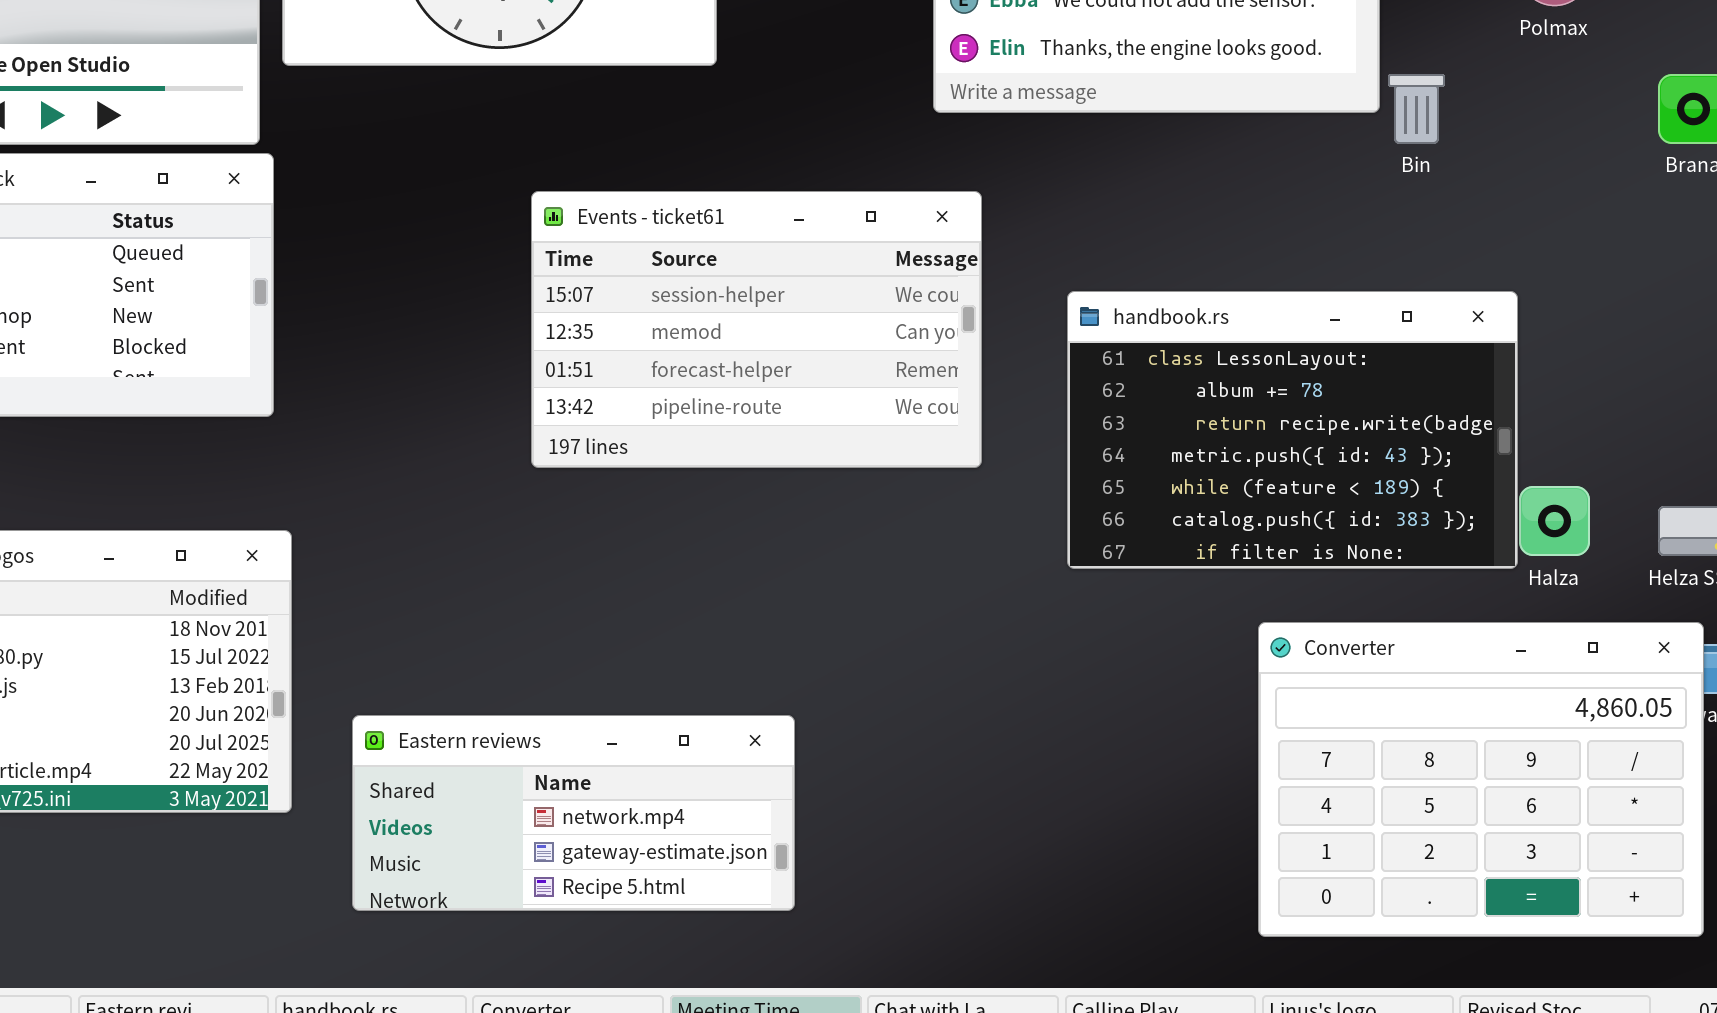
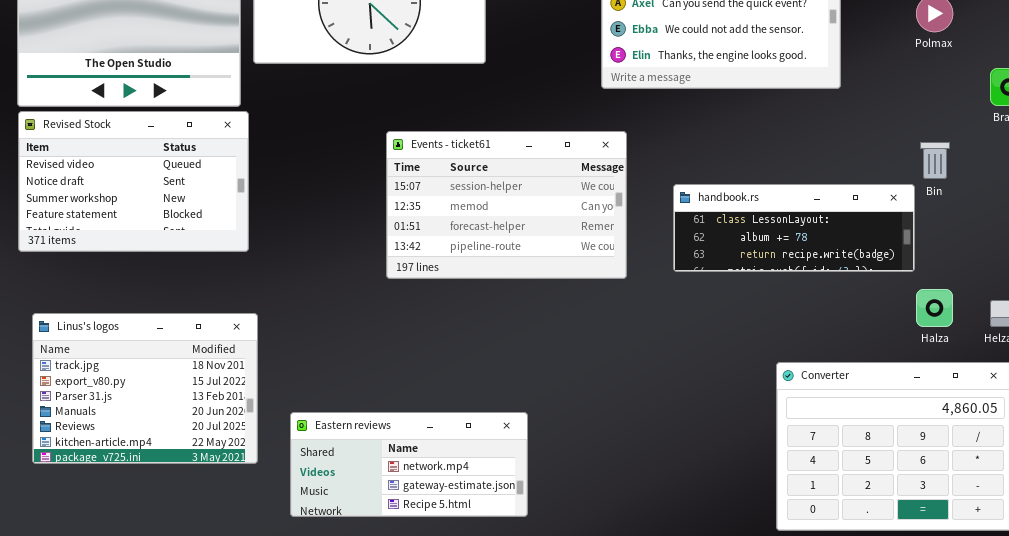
Bin: [1388,74,1445,144] -> [920,142,950,179], moved
handbook.rs: [1067,291,1518,569] -> [673,184,915,272], resized

